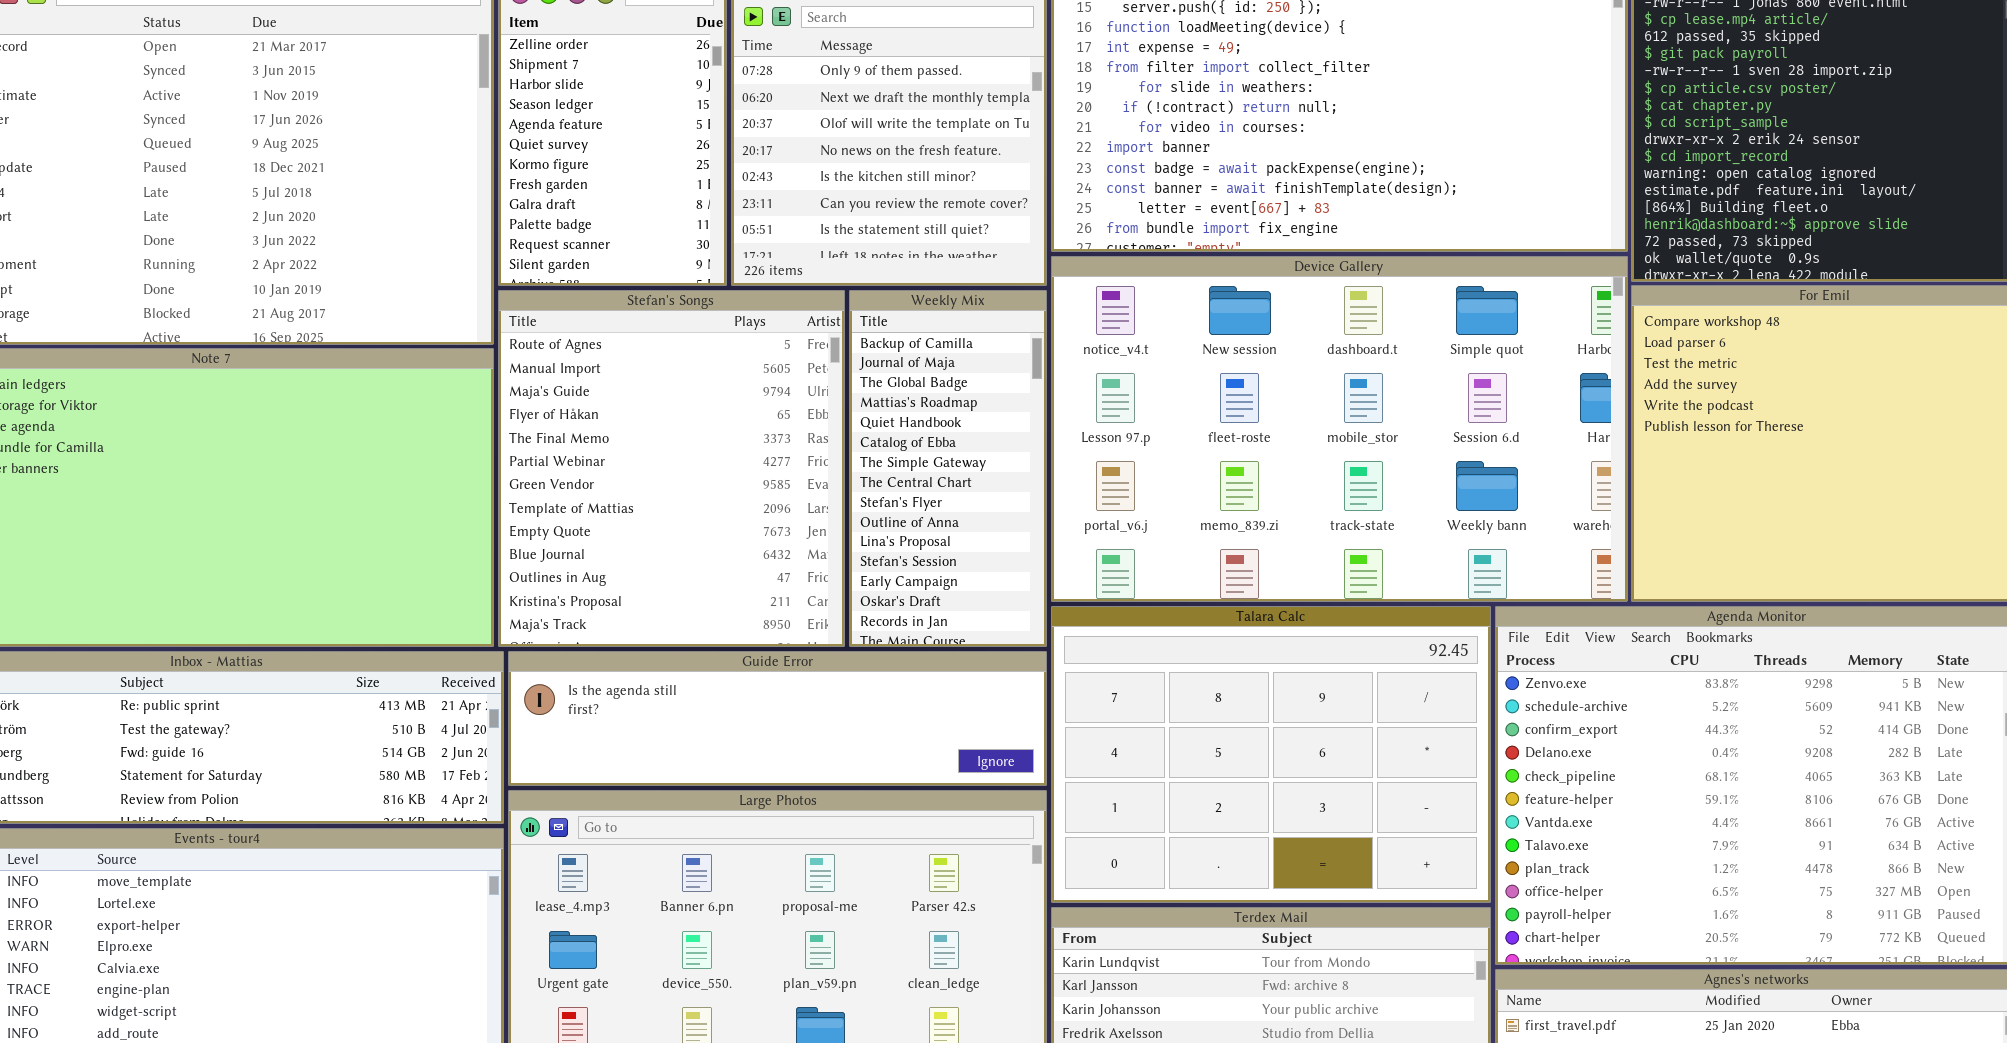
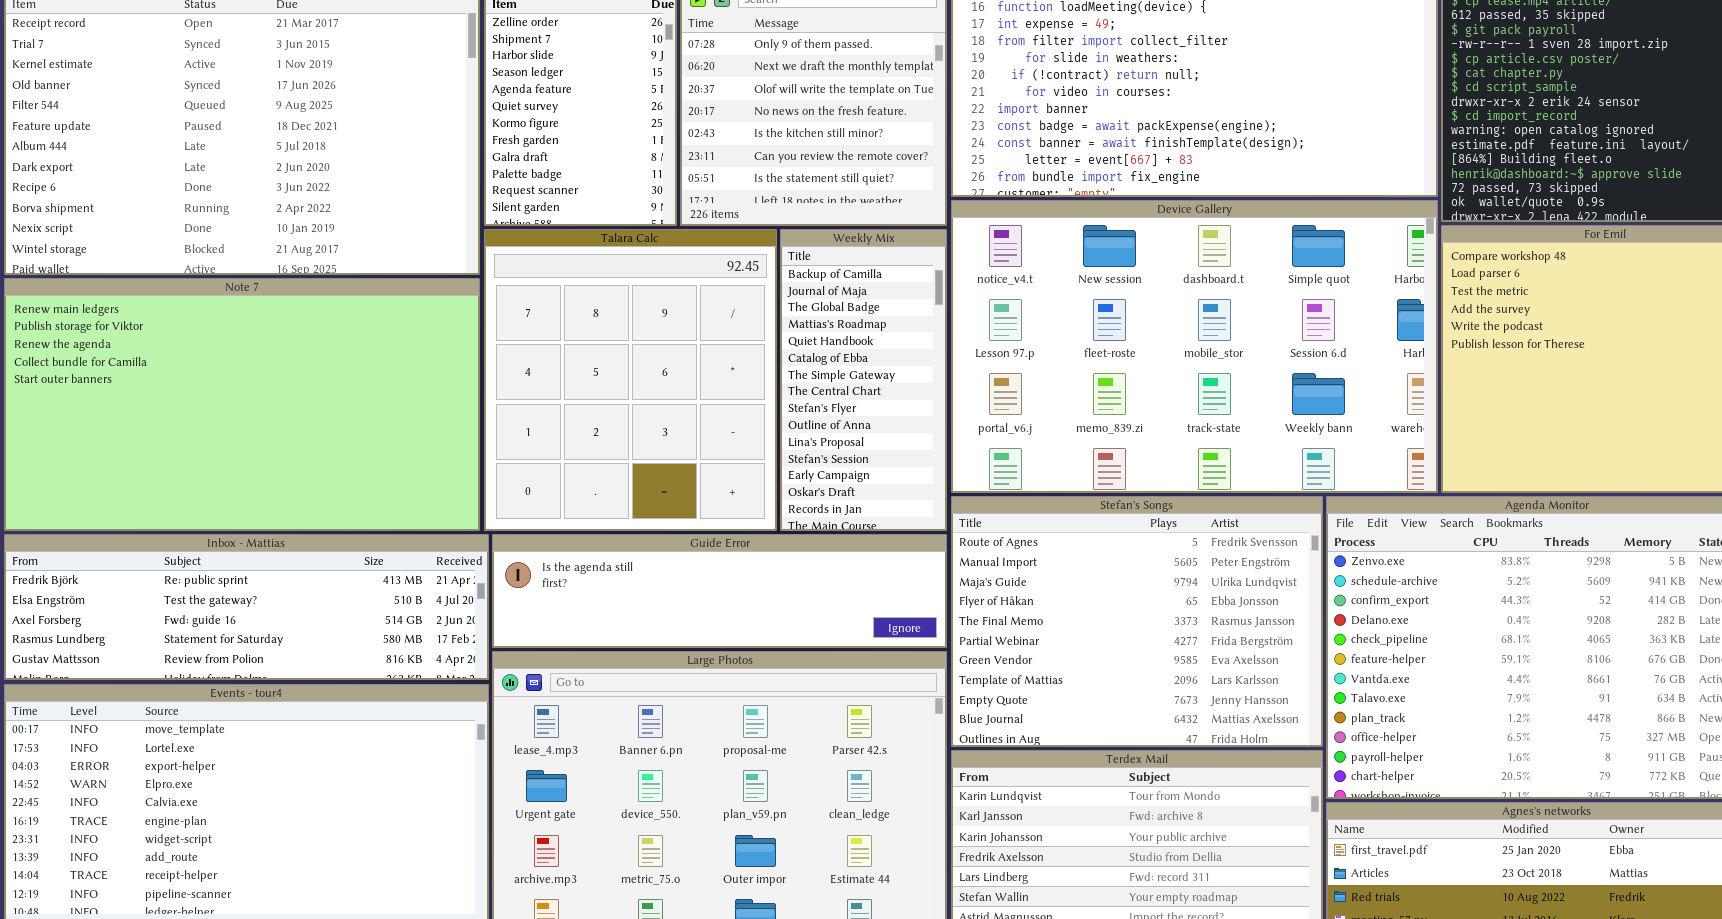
Stefan's Songs: [498,290,845,647] -> [951,496,1323,747], moved, resized
Talara Calc: [1051,606,1491,903] -> [484,229,777,531], moved, resized

